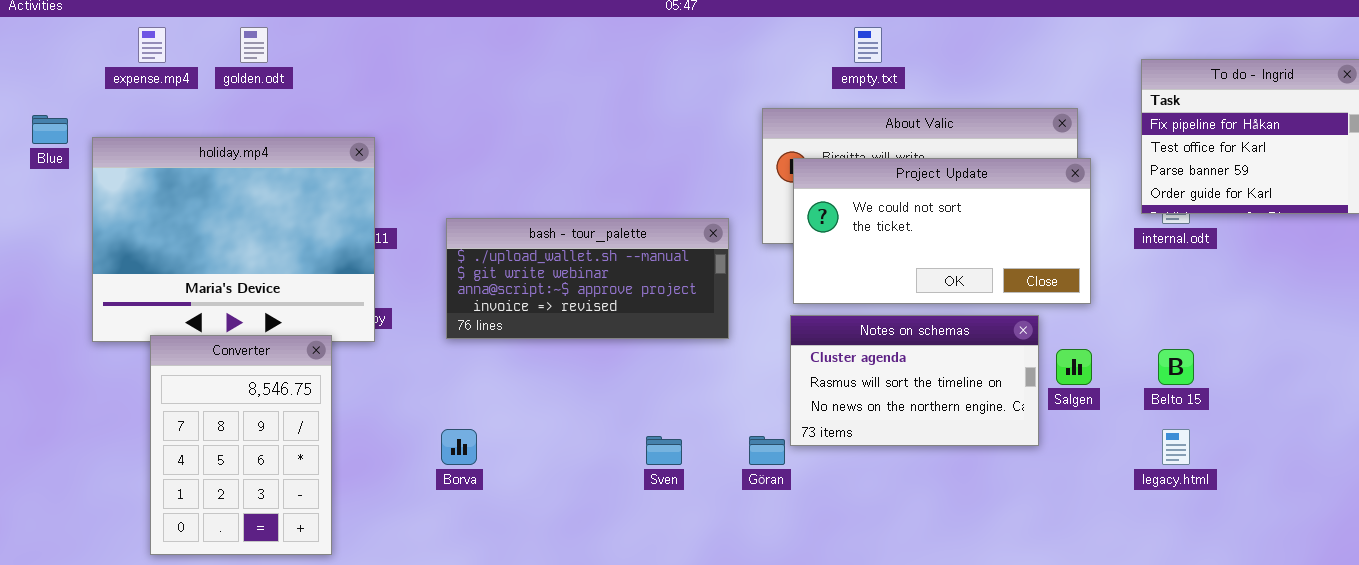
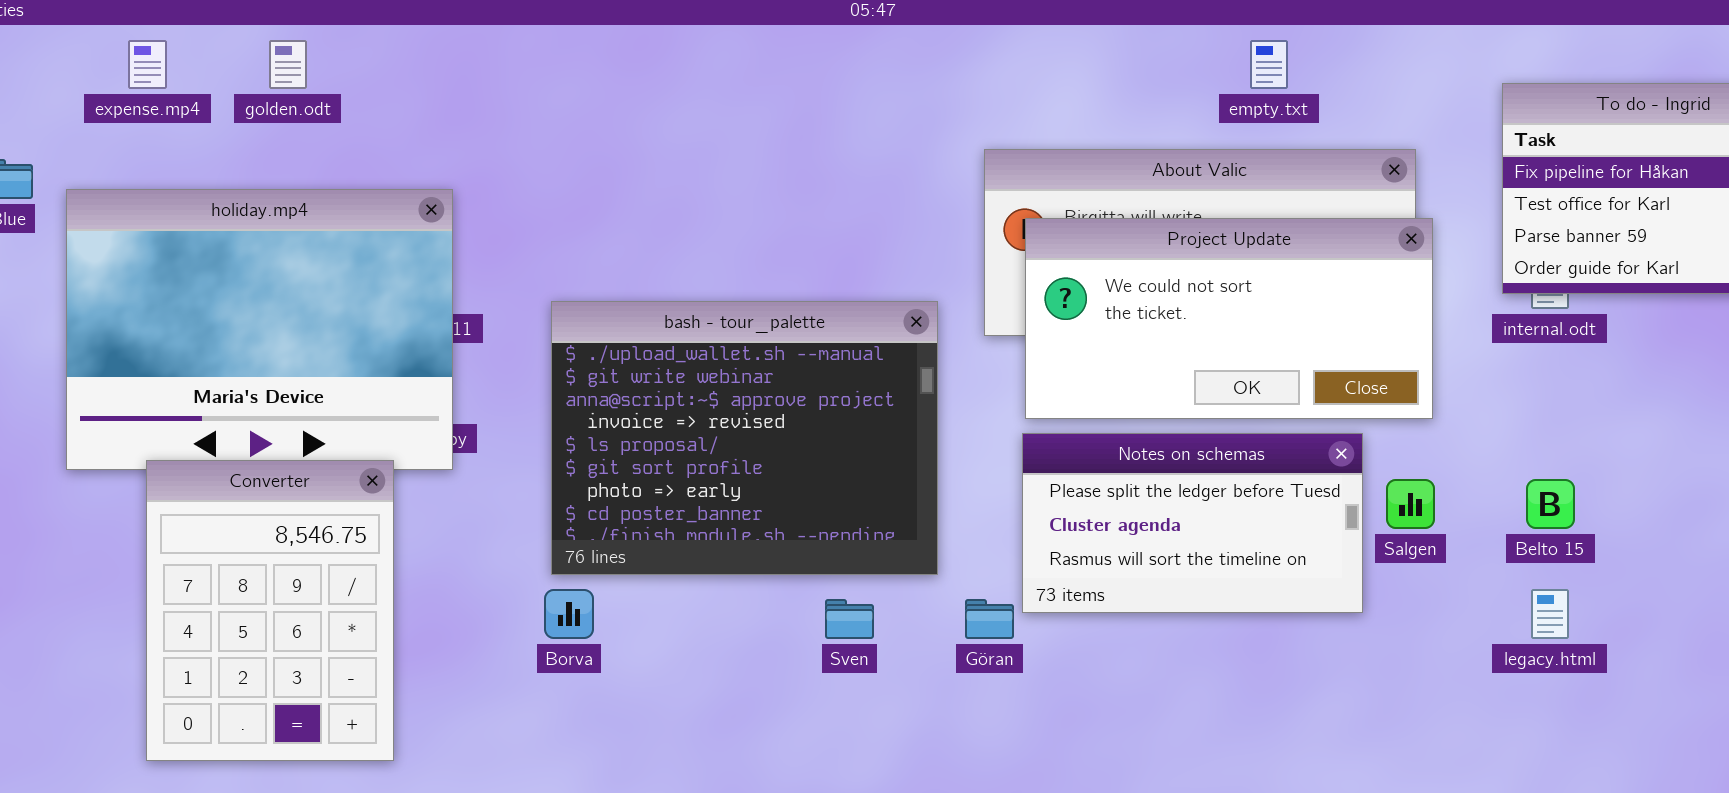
empty.txt: [854,27,882,63] -> [1250,40,1288,89], moved
bash - tour_palette: [446,218,729,339] -> [551,301,938,575], resized
Notes on schemas: [790,315,1039,446] -> [1022,433,1363,613], scrolled up 1 row

